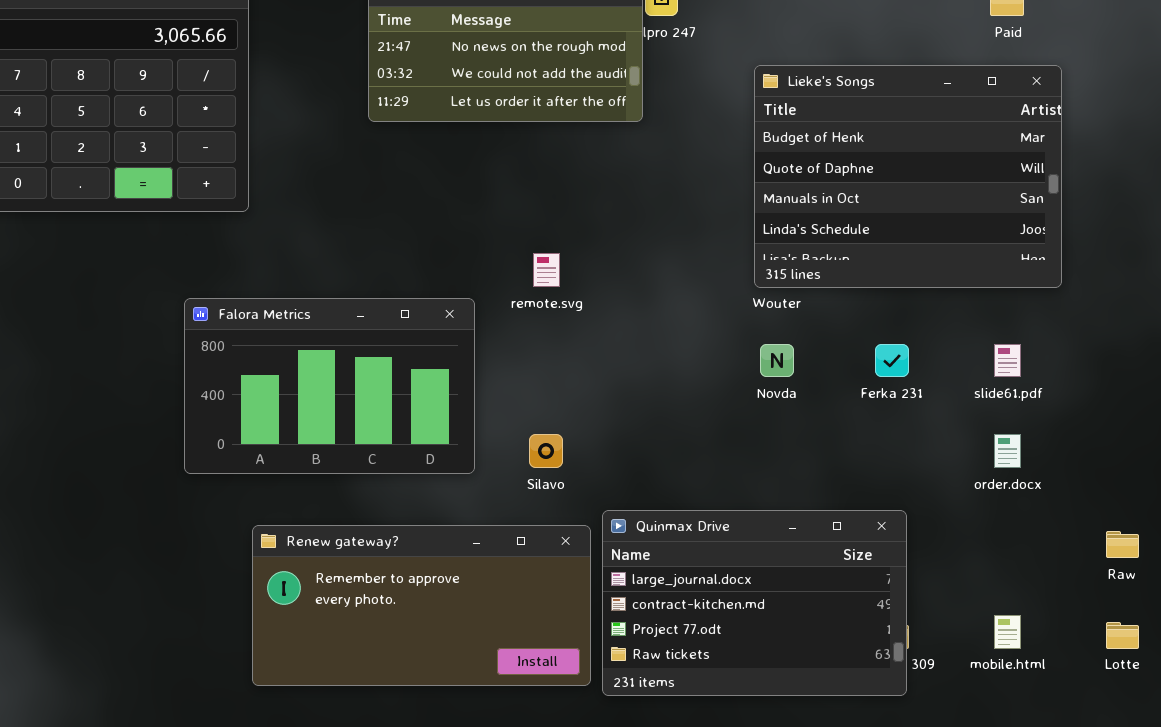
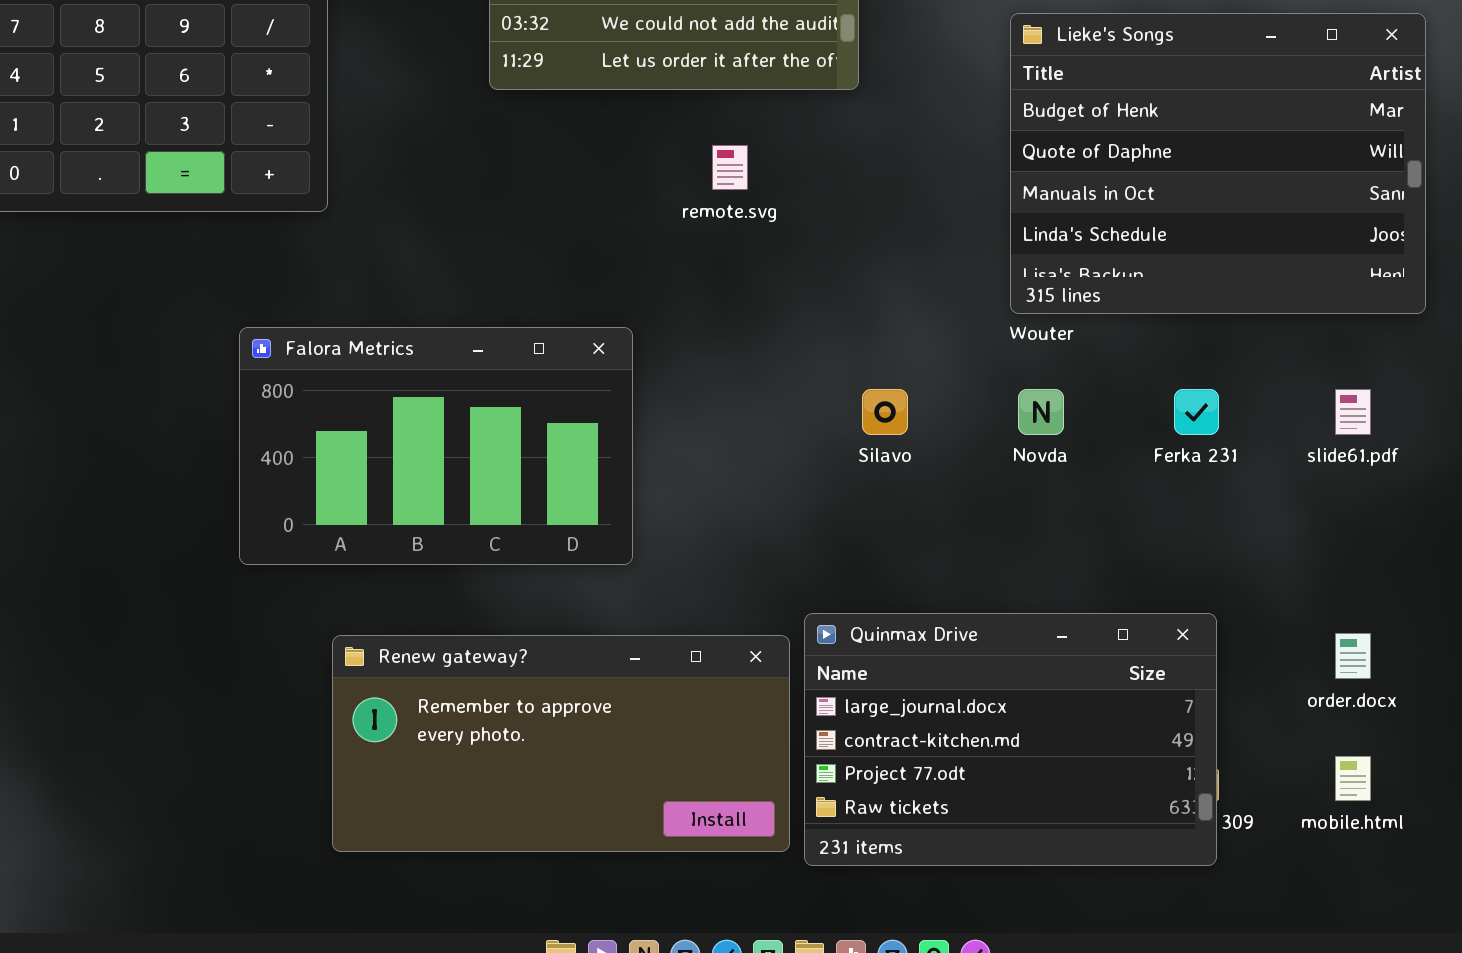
remote.svg: [533,253,560,287] -> [712,145,748,190], moved
Silavo: [529,434,563,468] -> [862,389,908,435], moved
order.docx: [994,434,1021,468] -> [1335,633,1371,679], moved

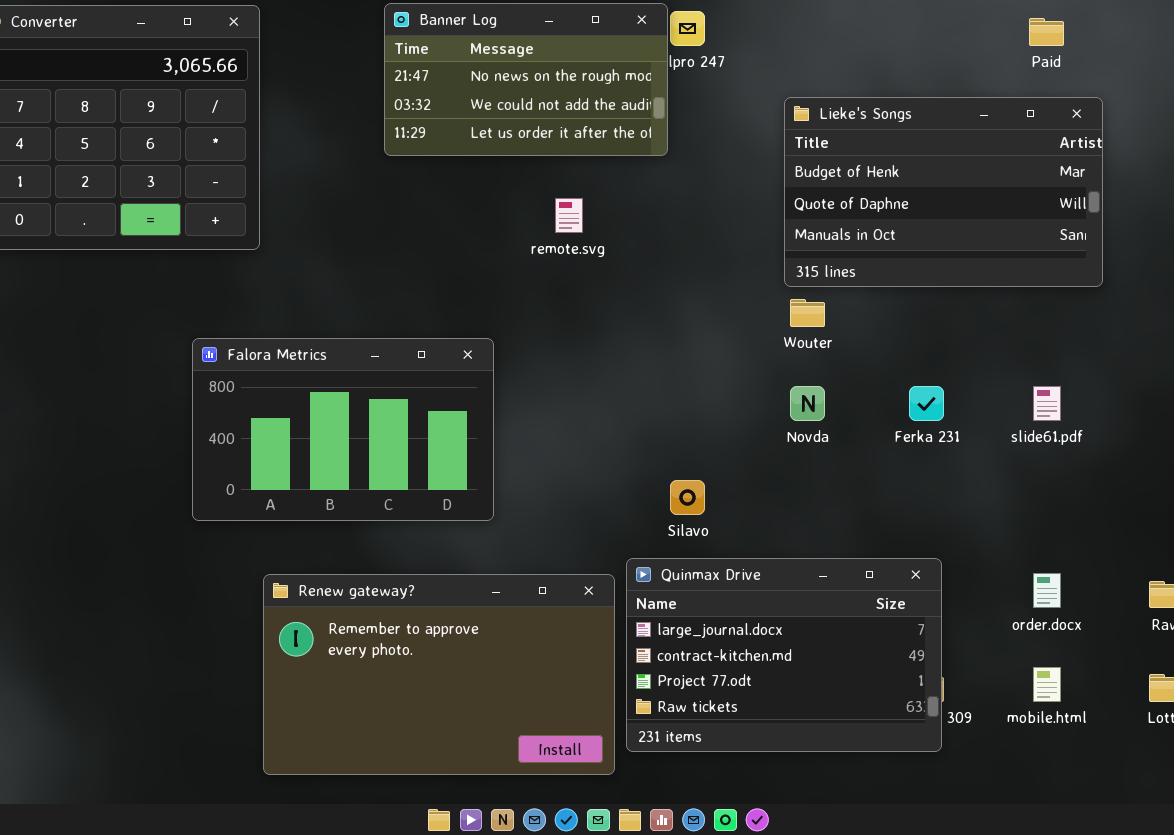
Lieke's Songs: [1010,13,1426,314] -> [784,97,1103,287], resized
Silavo: [862,389,908,435] -> [670,480,705,515], moved
Renew gateway?: [332,635,790,852] -> [263,574,615,775], resized

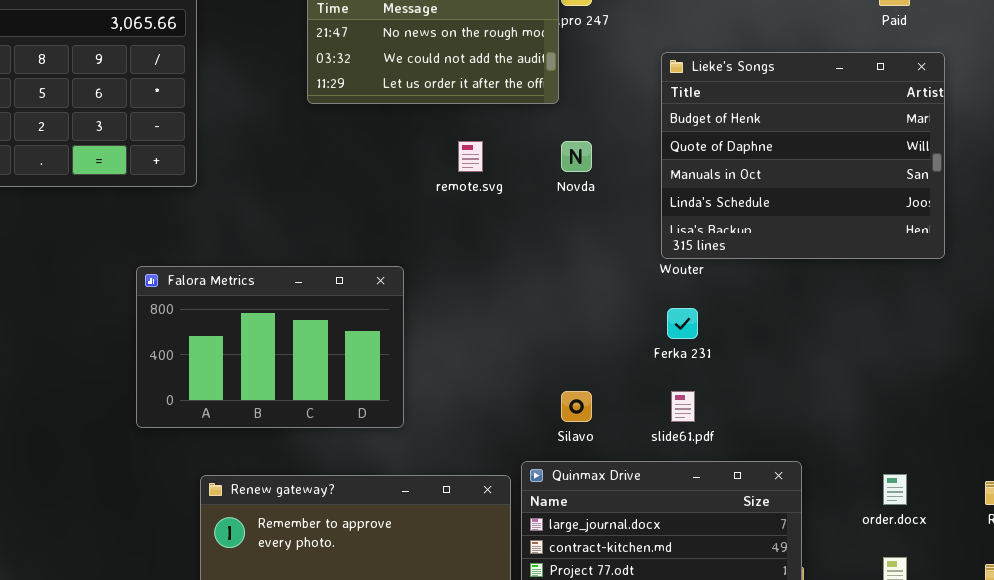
Lieke's Songs: [784,97,1103,287] -> [661,52,945,259], resized
Novda: [790,386,825,421] -> [561,141,592,172], moved
Ferka 231: [909,386,944,421] -> [667,308,698,339], moved
slide61.pdf: [1033,386,1061,421] -> [671,391,695,422], moved

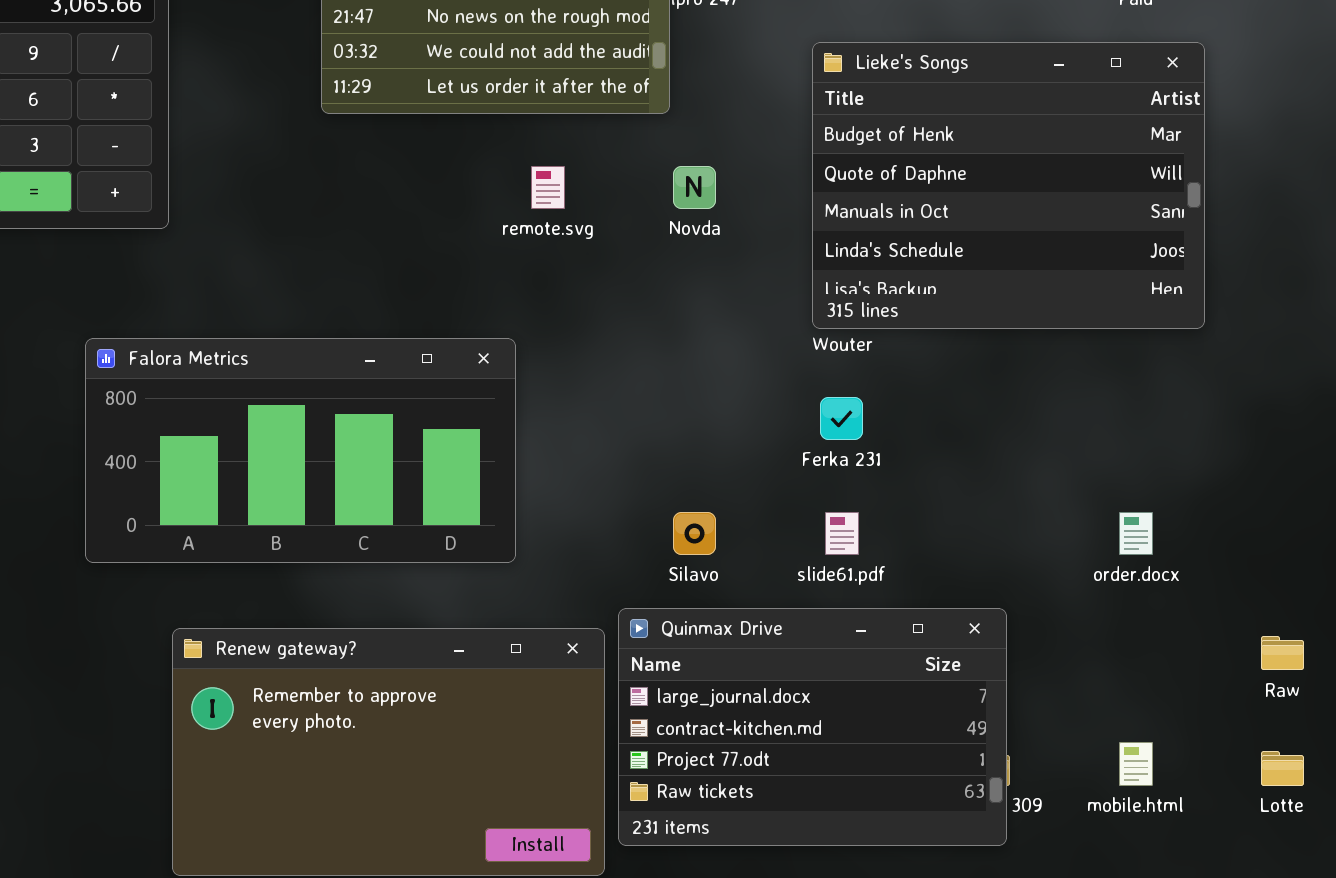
Falora Metrics: [136,266,404,428] -> [85,338,516,563], resized
order.docx: [883,474,907,505] -> [1119,512,1153,555], moved

